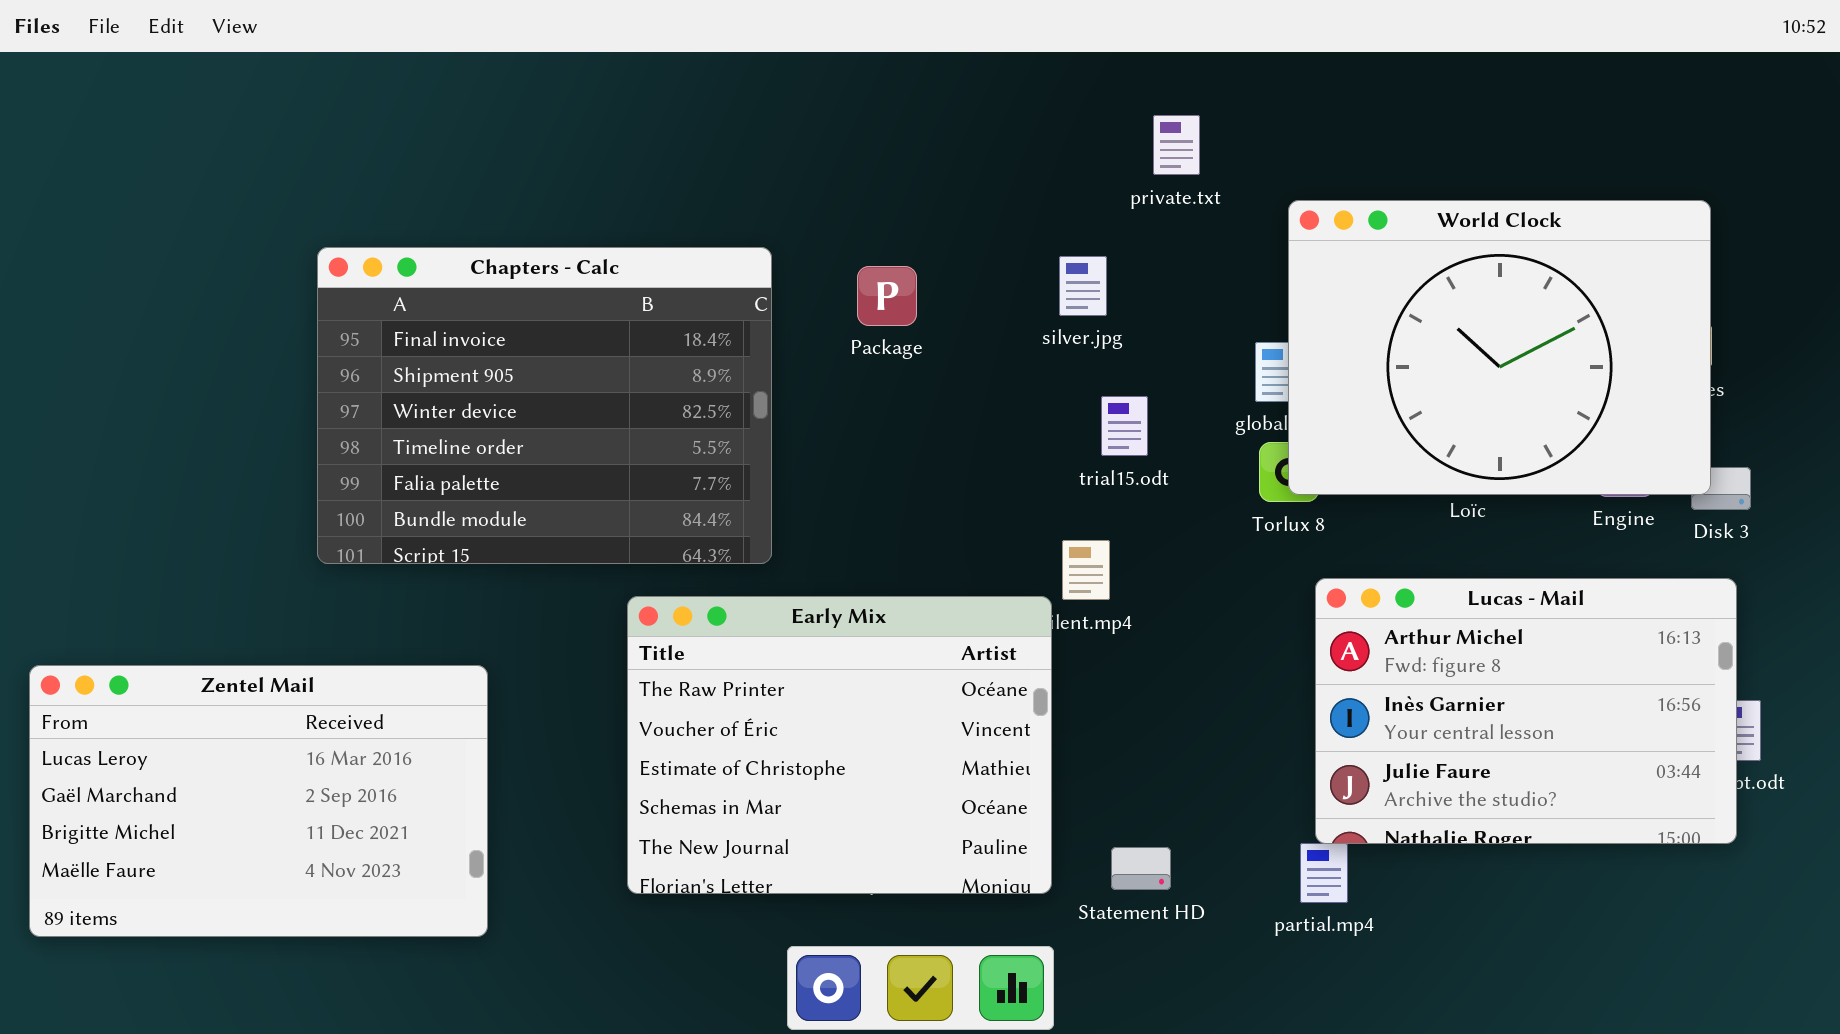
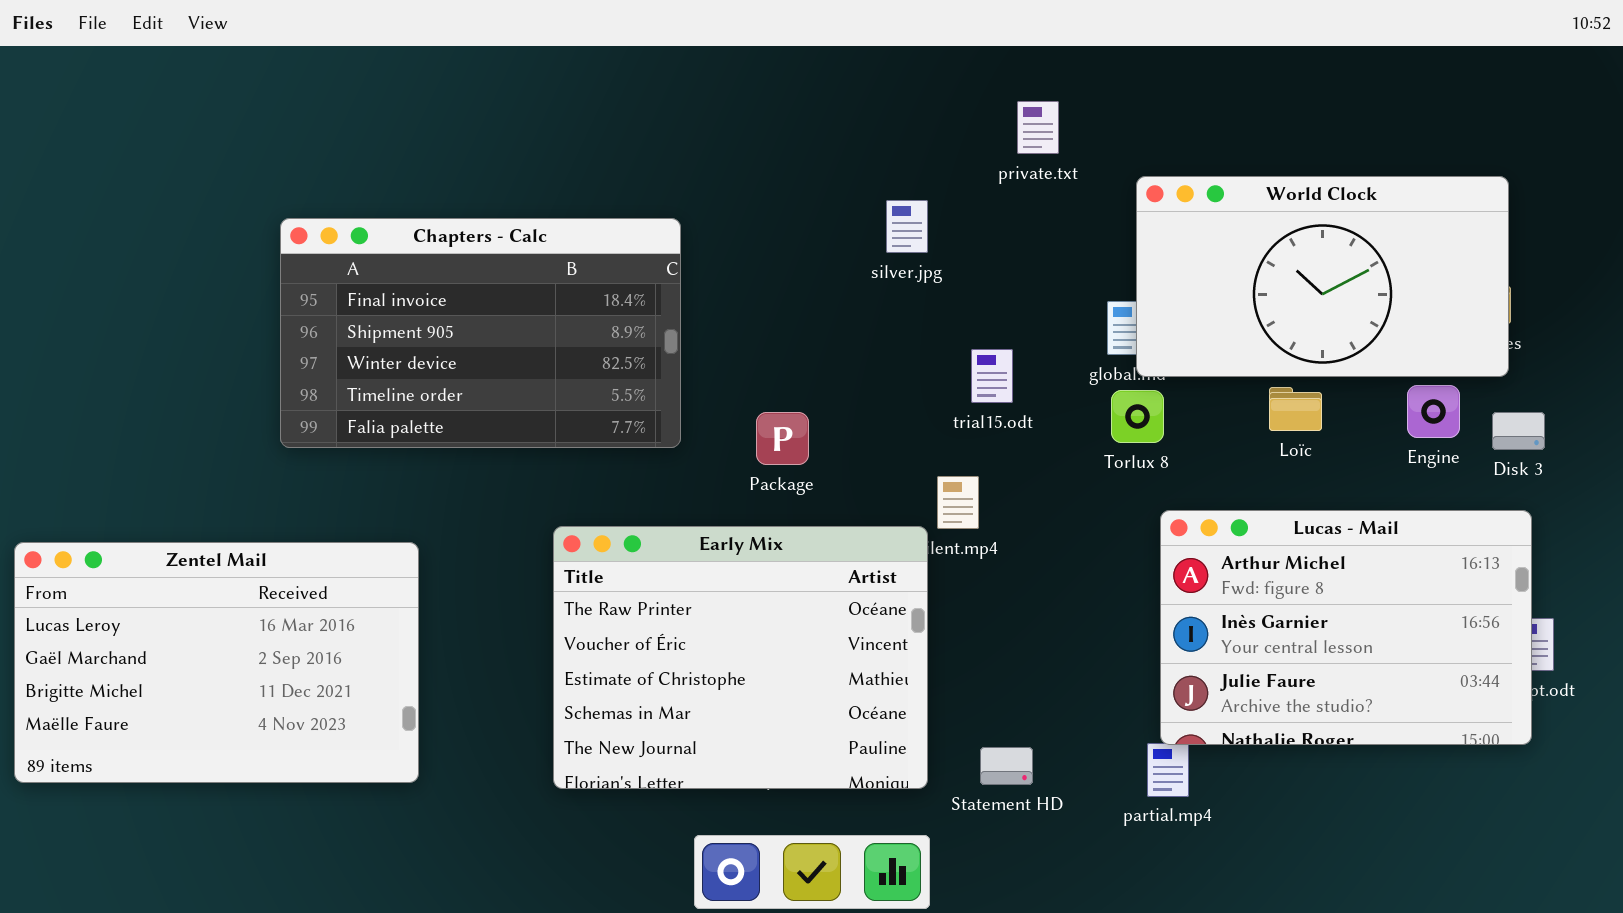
World Clock: [1288,200,1711,495] -> [1136,176,1509,377], resized
Chapters - Calc: [317,247,772,564] -> [280,218,681,448], resized
silver.jpg: [1059,256,1107,316] -> [886,200,928,253], moved
Package: [857,266,917,326] -> [756,412,809,465], moved
Zentel Mail: [29,665,488,937] -> [14,542,419,783], moved

